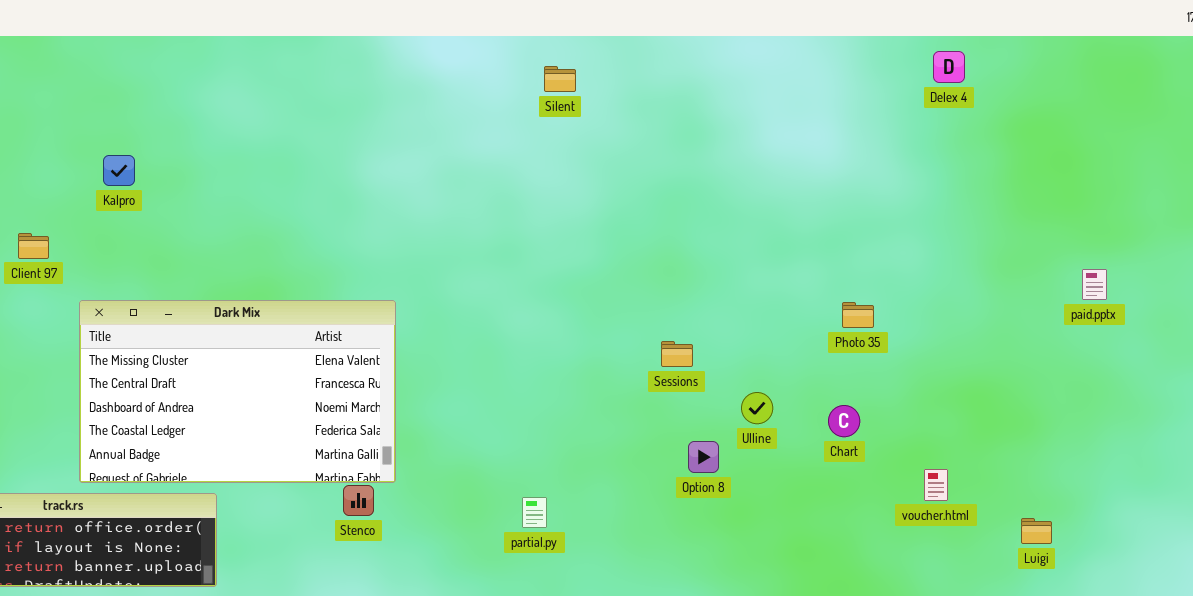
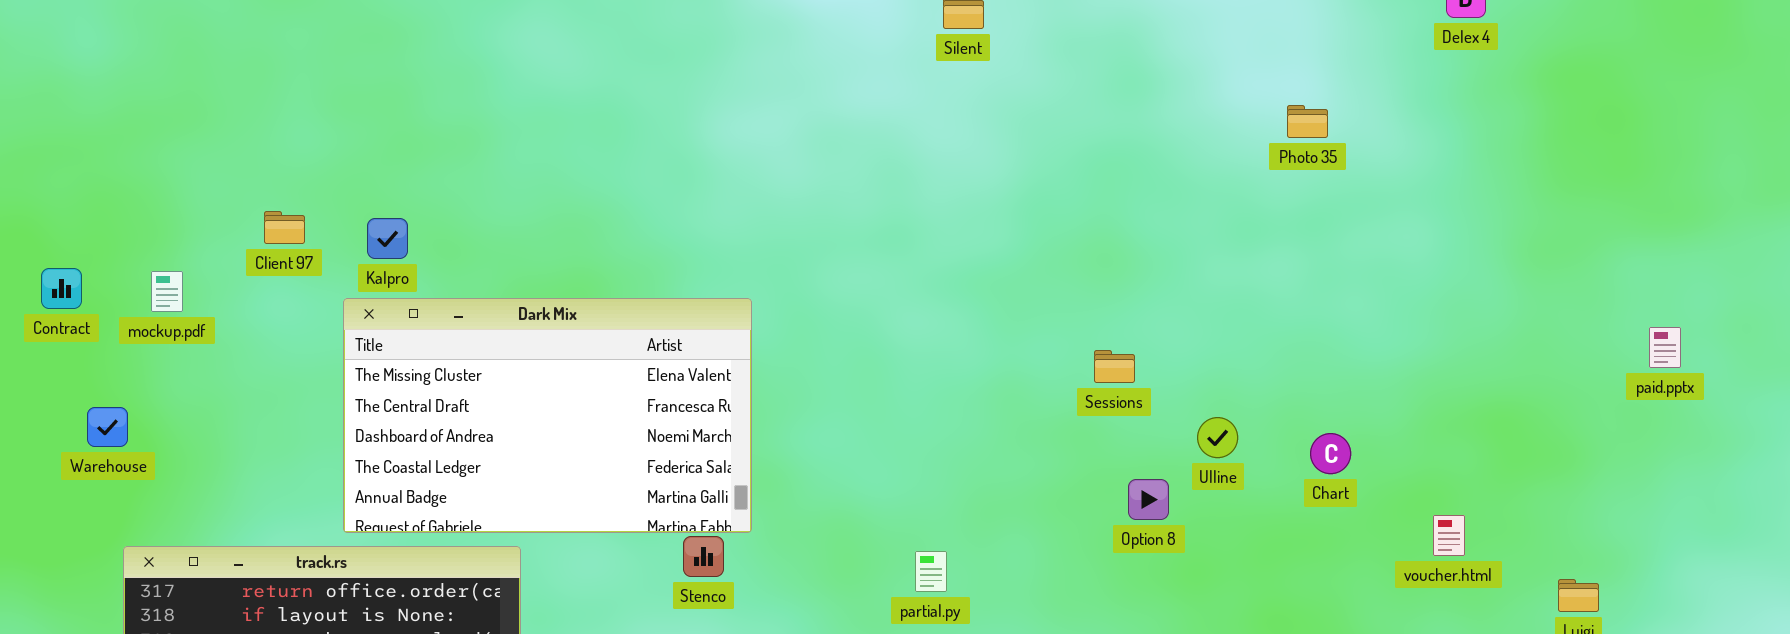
Kalpro: [103,155,135,186] -> [367,218,408,259], moved
paid.pptx: [1082,269,1107,300] -> [1649,327,1681,368], moved
Photo 35: [842,302,874,328] -> [1287,105,1328,138], moved

